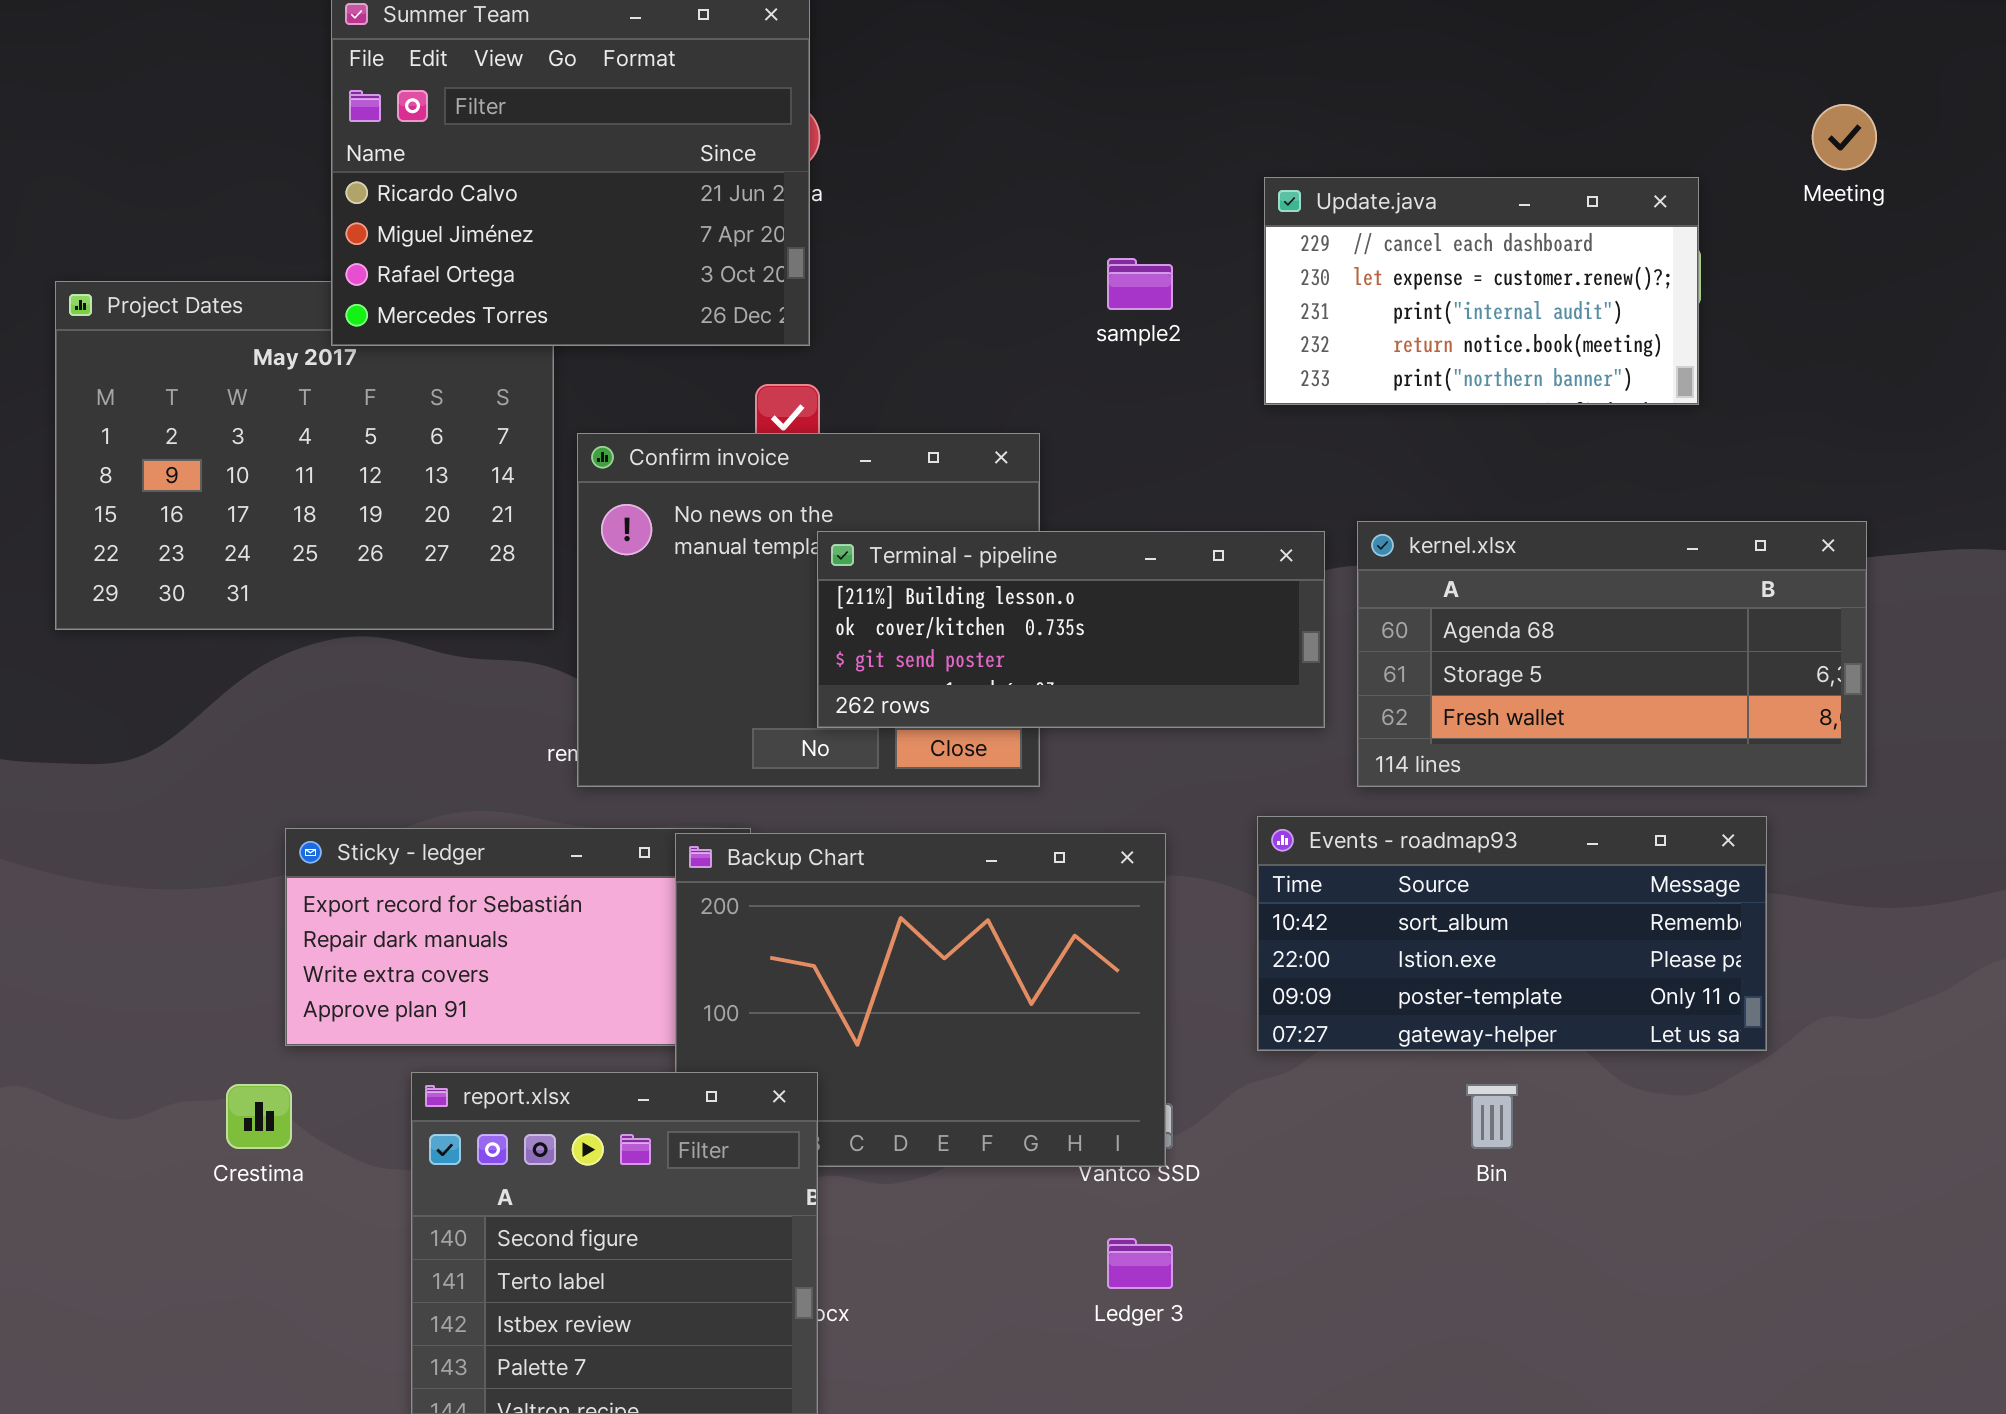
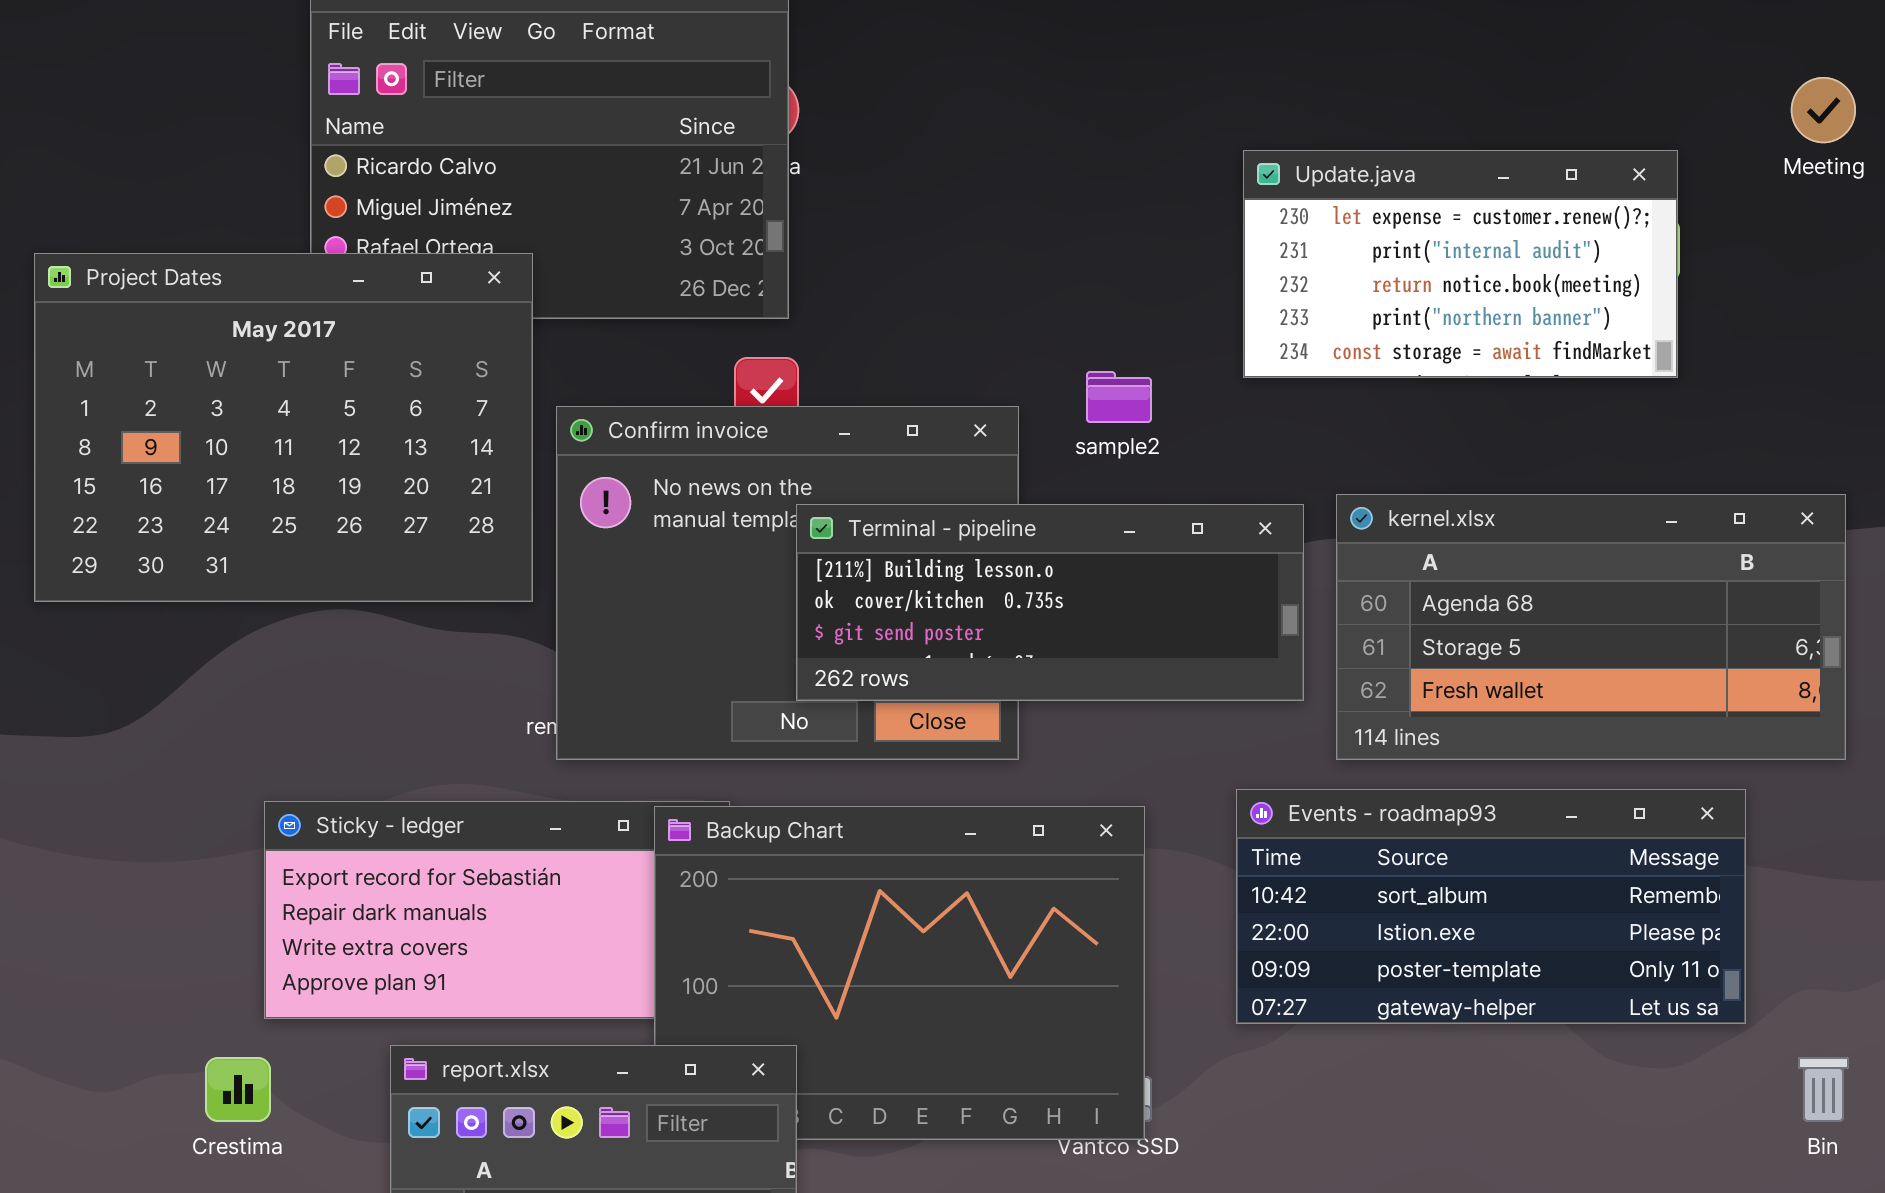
Update.java: [1264,177,1699,405] -> [1243,150,1678,378], scrolled down 1 row
sample2: [1107,258,1173,310] -> [1086,371,1152,423], moved
Project Dates: [55,281,554,630] -> [34,253,533,602], raised
Bin: [1466,1084,1518,1149] -> [1798,1057,1849,1122], moved

